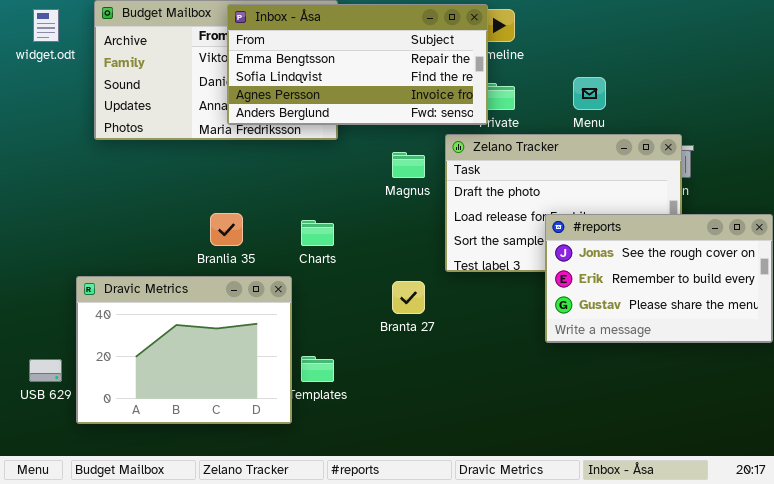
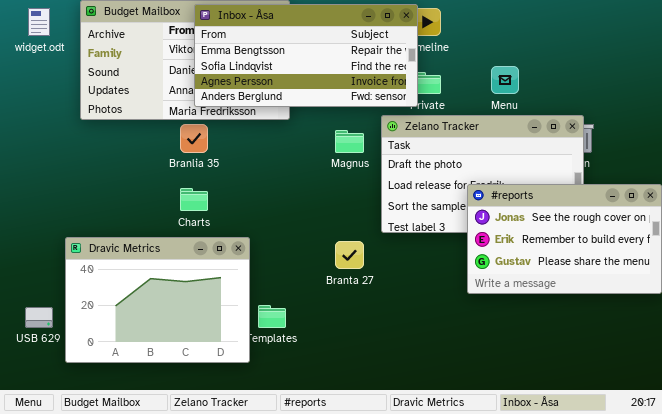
Branlia 35: [210,213,243,246] -> [180,124,208,153], moved
Charts: [301,220,334,246] -> [180,188,208,211], moved

